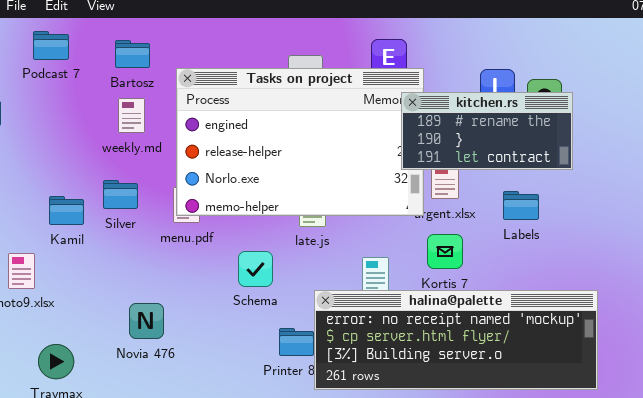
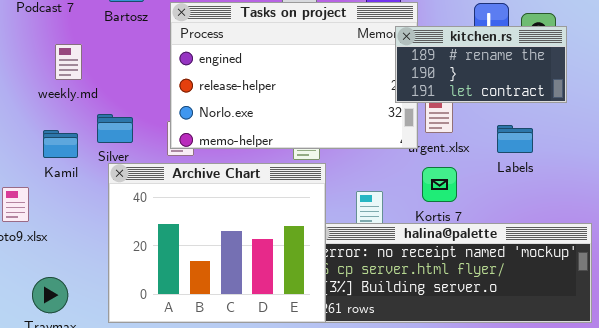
weekly.md: [118,98,145,133] -> [55,44,82,80], moved
Archive Chart: none -> [108,163,326,323], opened

